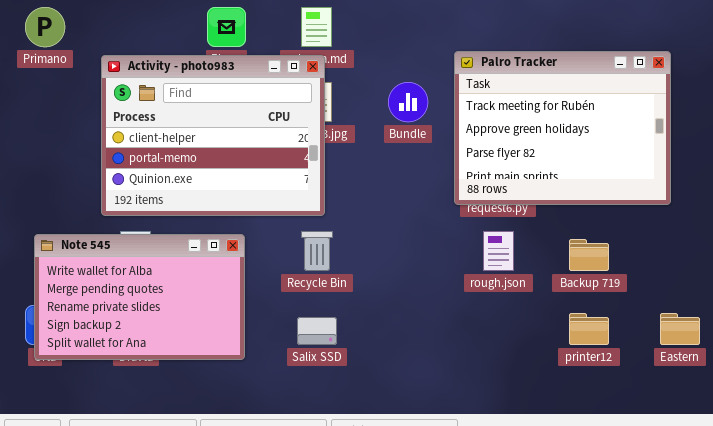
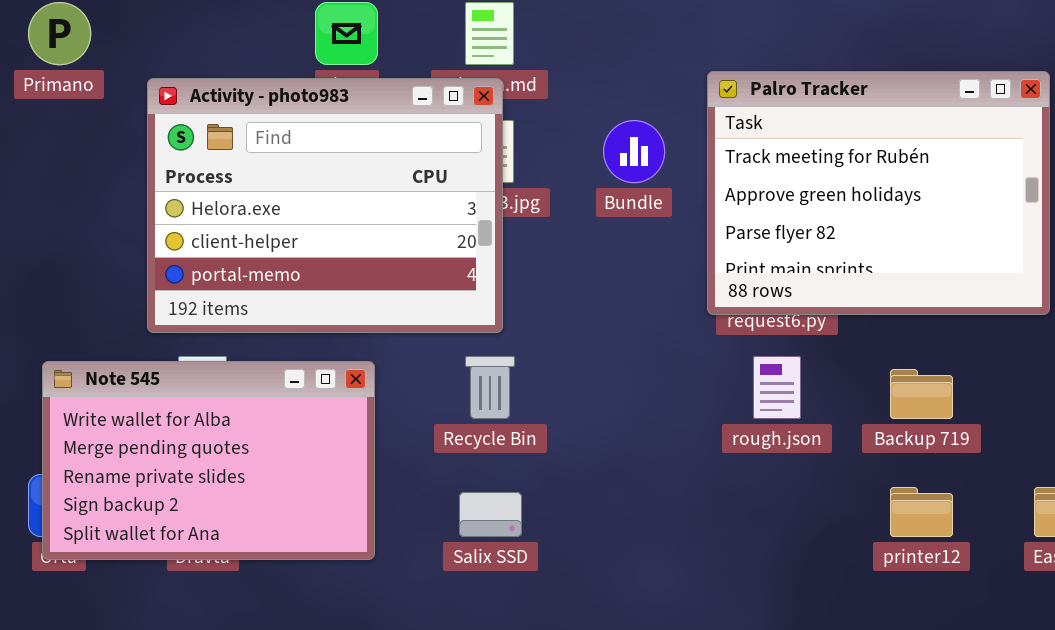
Activity - photo983: [101,55,325,216] -> [147,78,503,333], scrolled up 1 row

